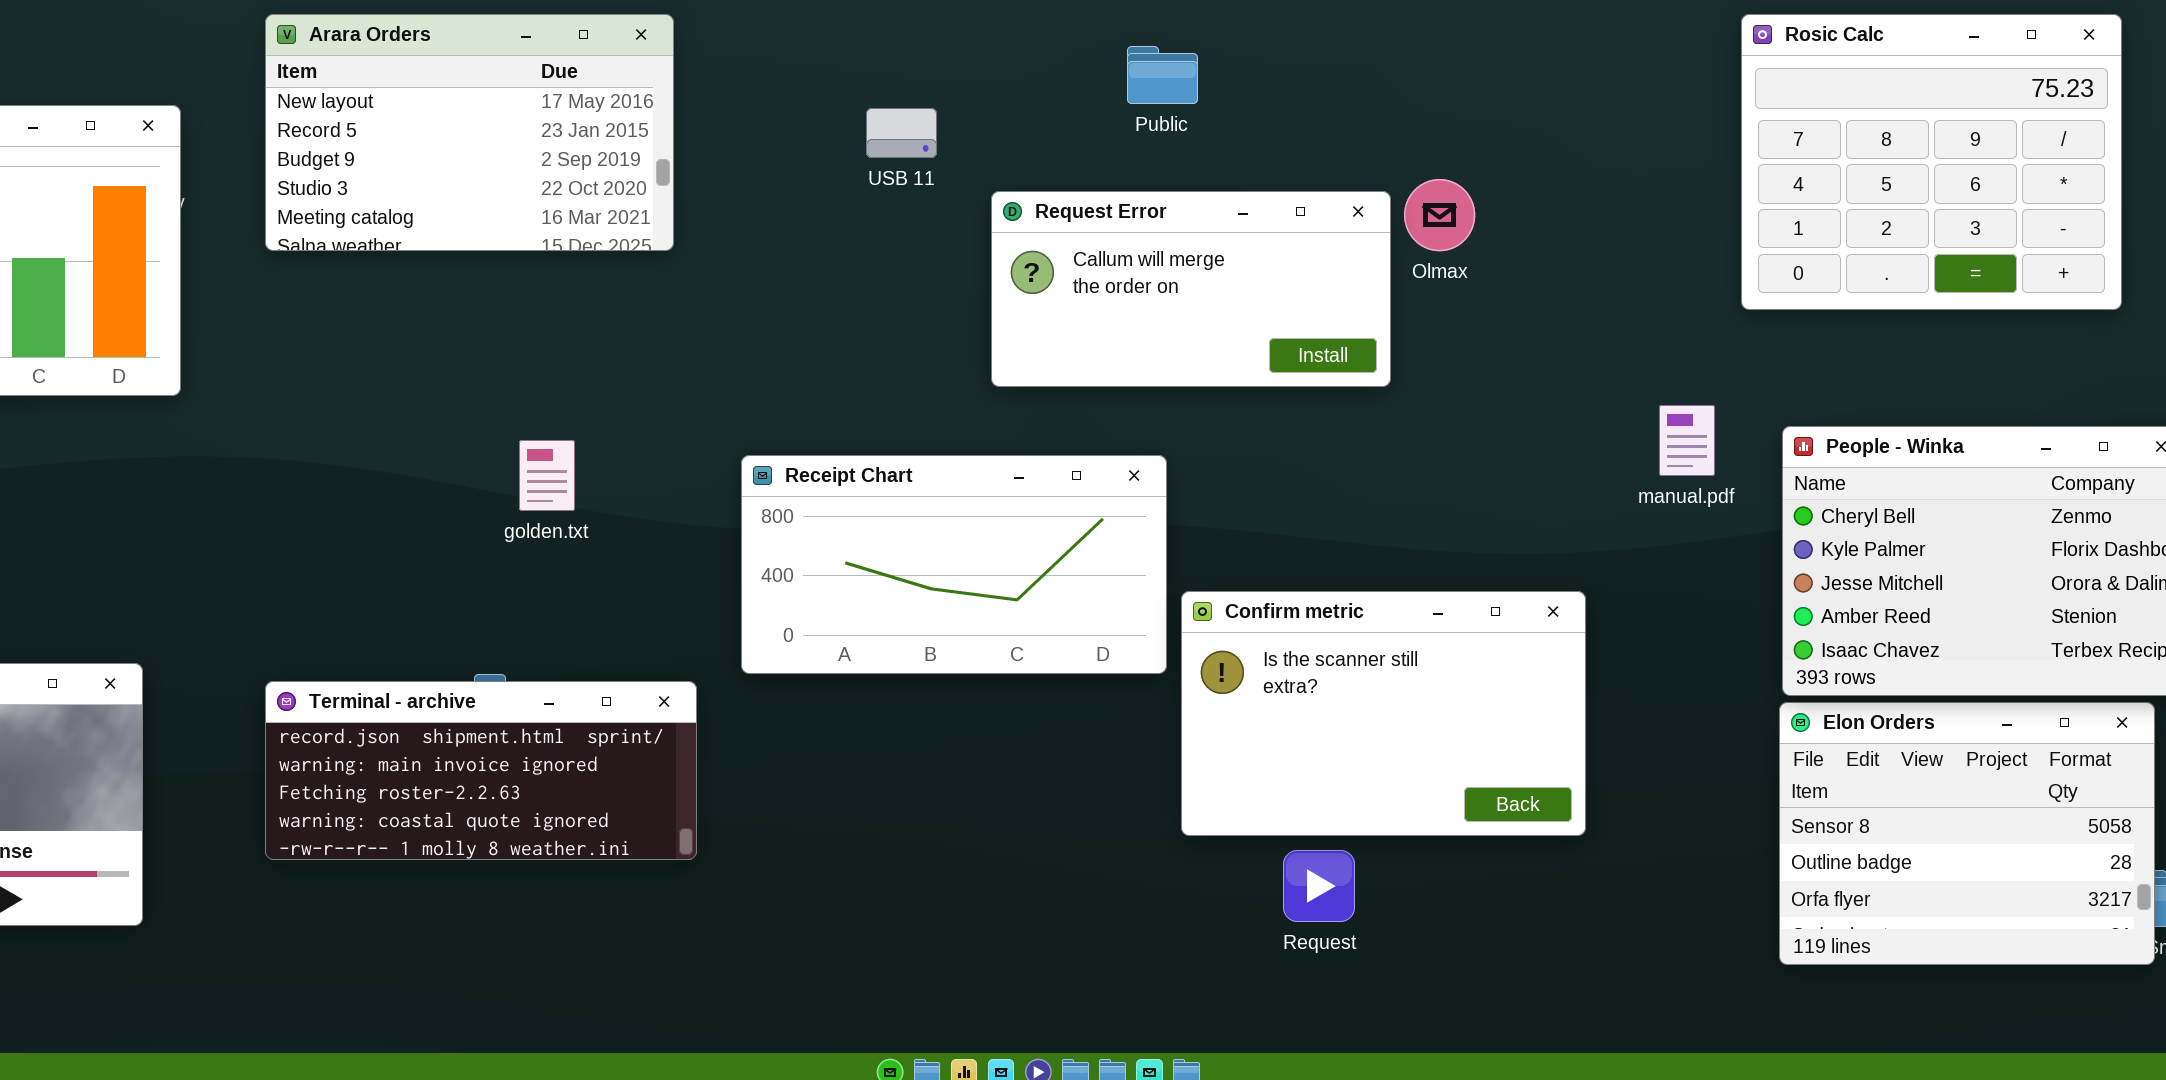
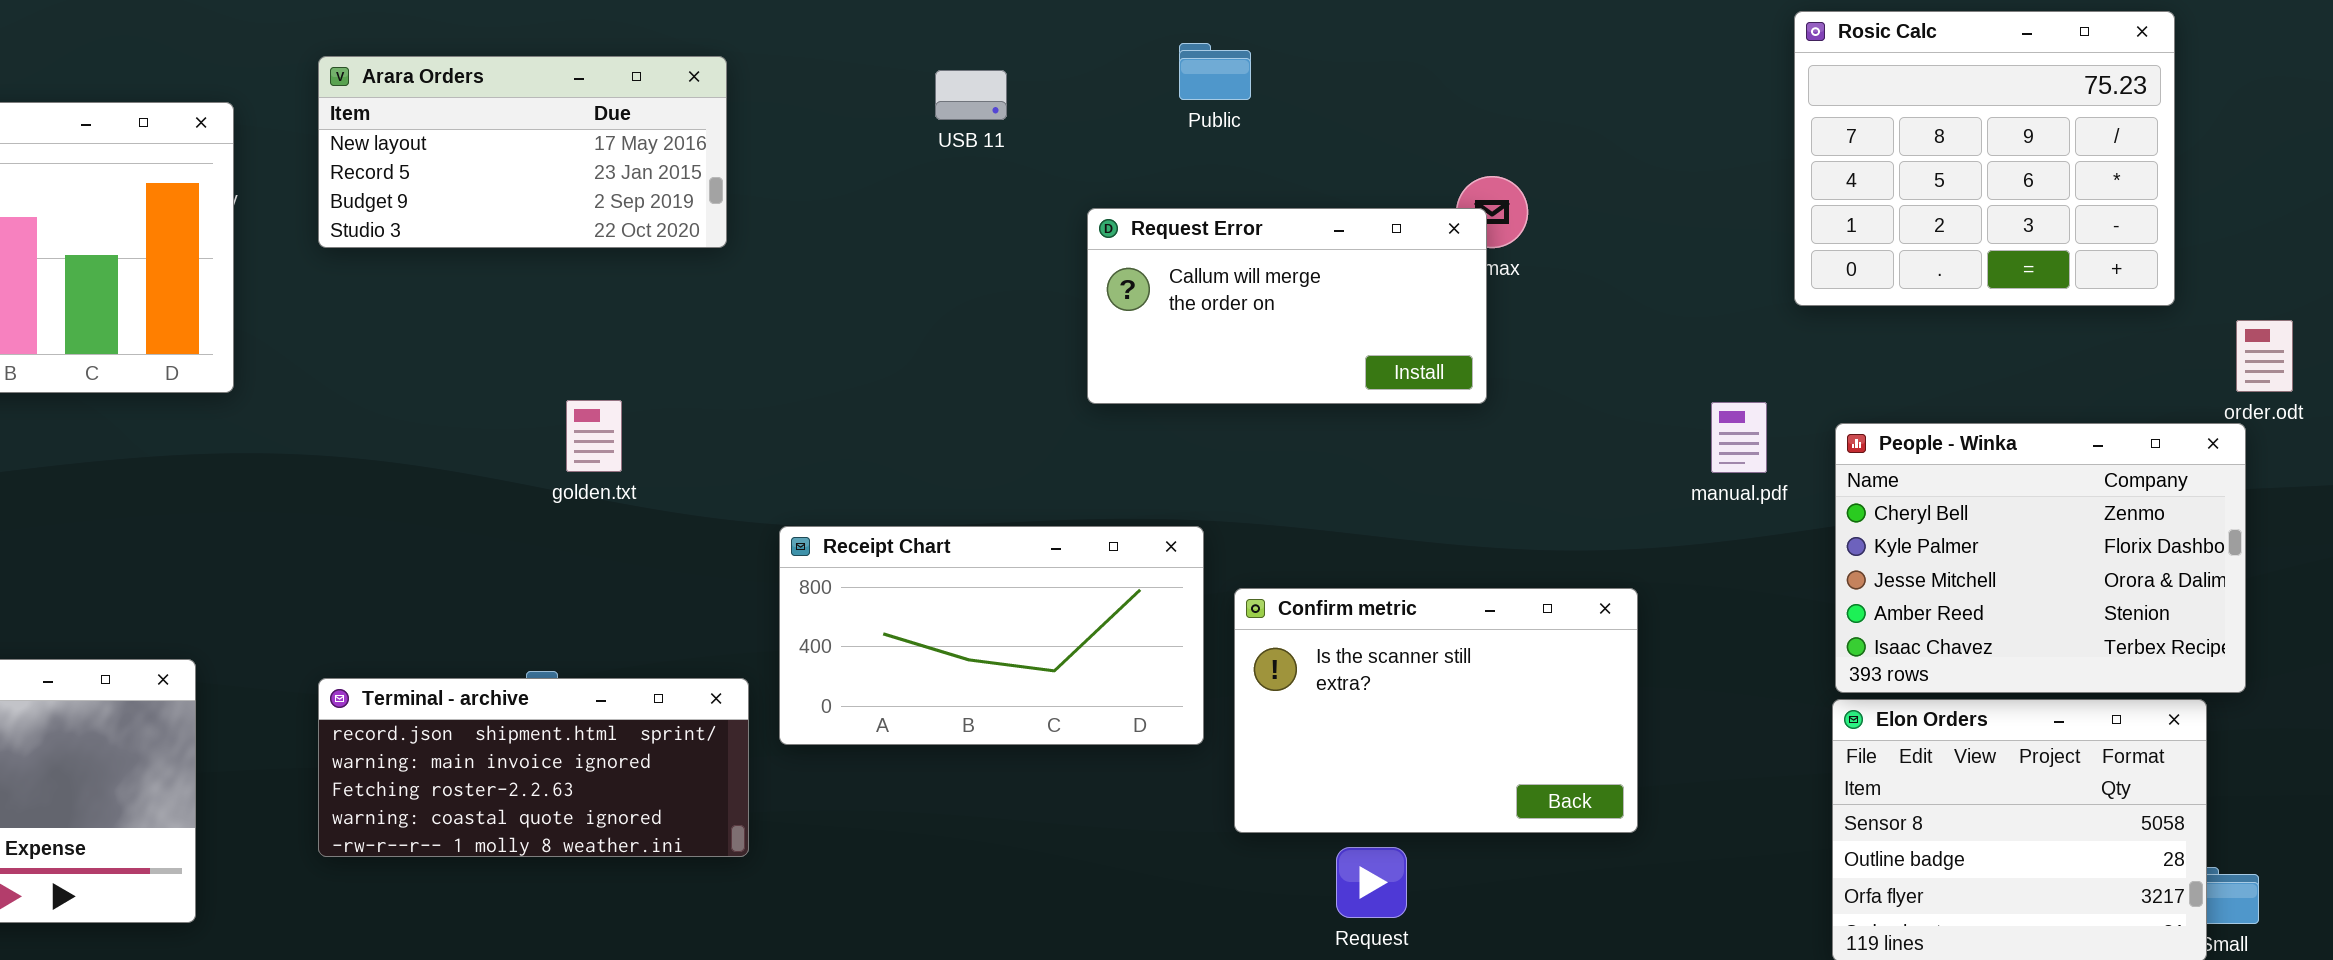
Arara Orders: [265,14,674,251] -> [318,56,727,248], resized
USB 11: [866,108,937,158] -> [935,70,1007,120], moved
Request Error: [991,191,1391,387] -> [1087,208,1487,404], moved
golden.txt: [519,440,575,511] -> [566,400,622,472], moved
Receipt Chart: [741,455,1167,674] -> [779,526,1204,745], moved

